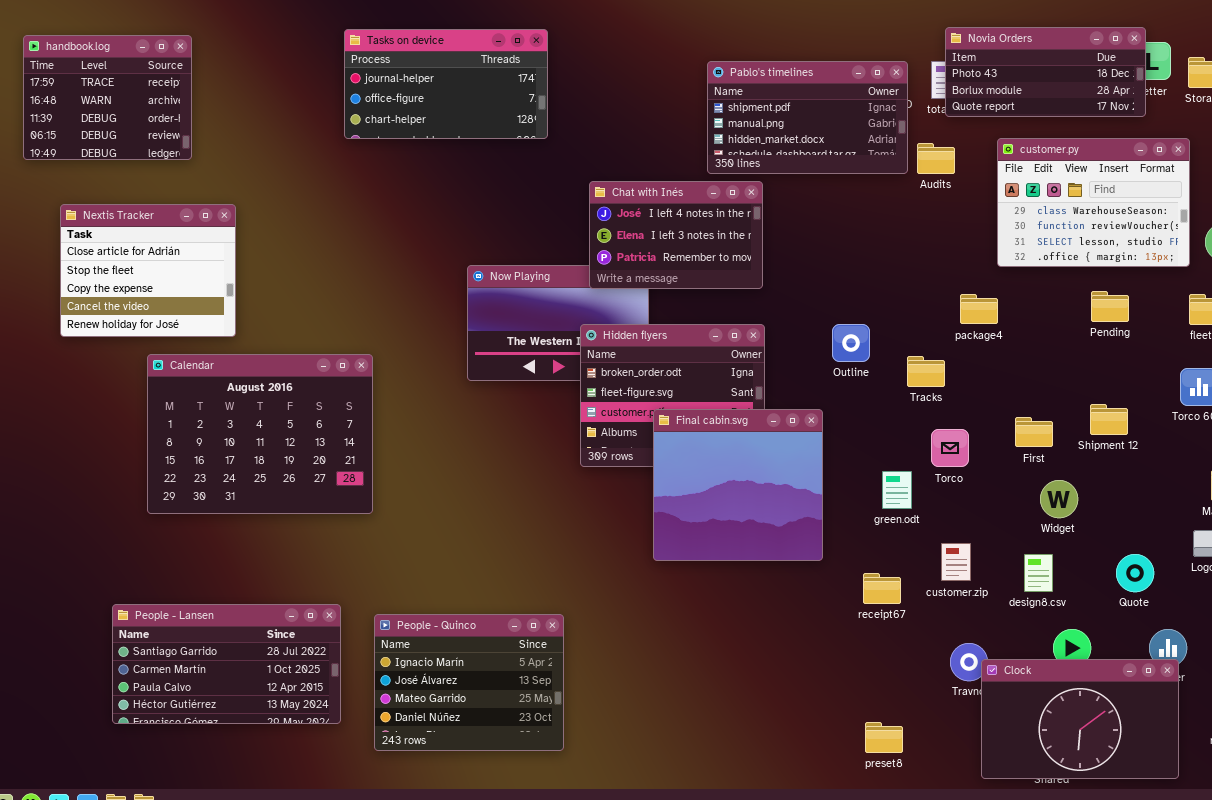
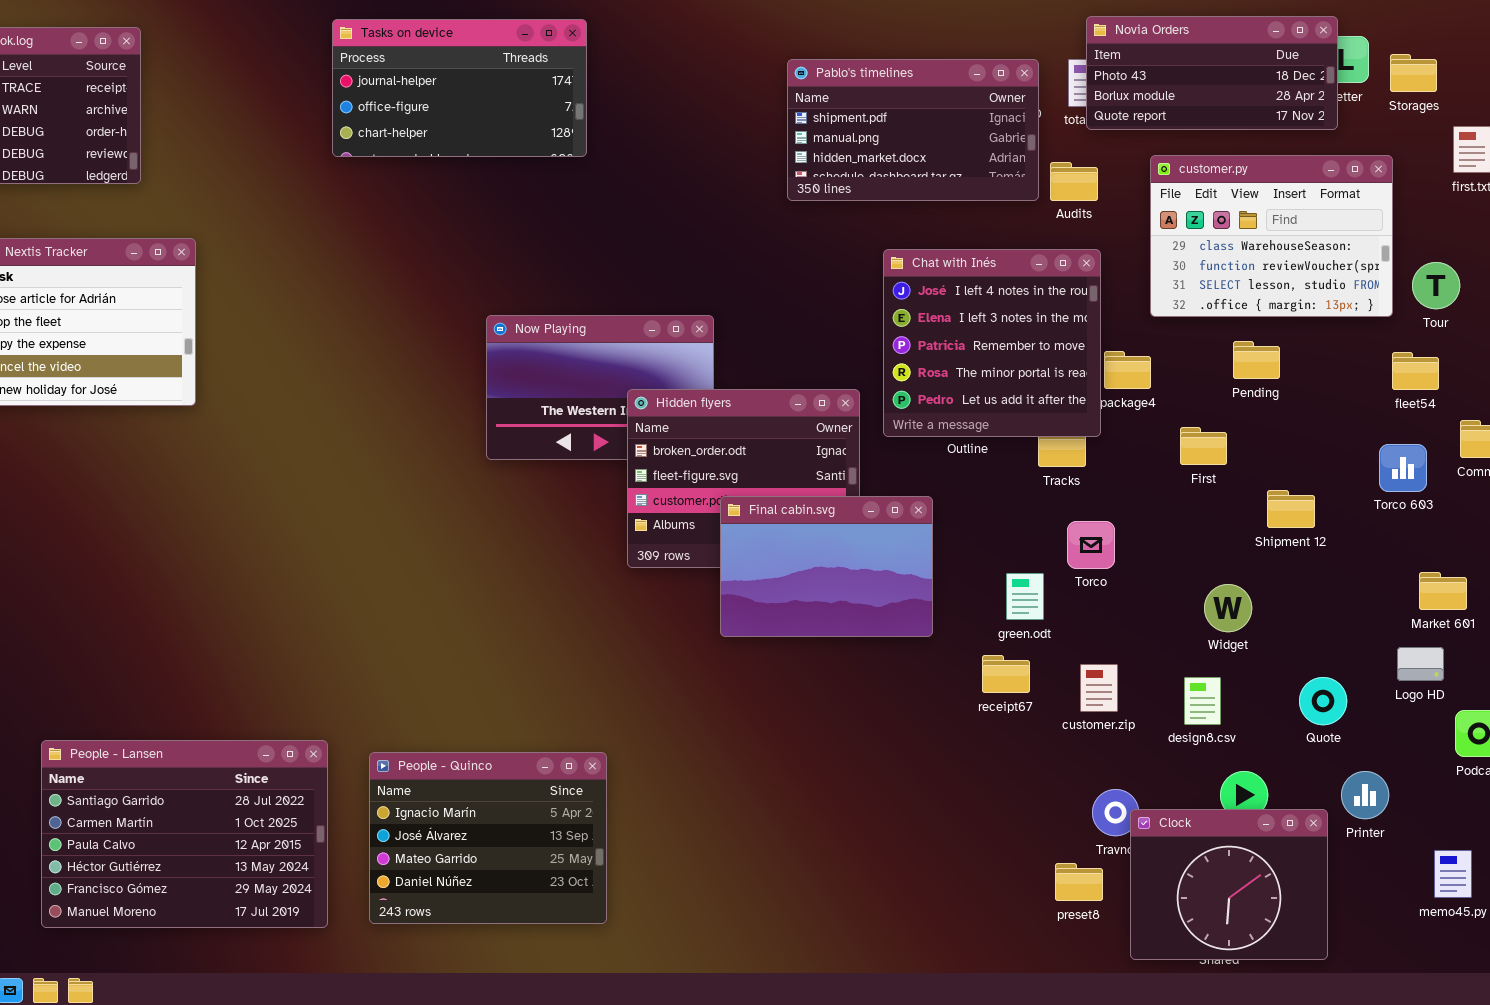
Chat with Inés: [589,181,763,289] -> [883,249,1101,437], moved, resized
Pending: [1091,291,1129,322] -> [1233,341,1280,379], moved
Calendar: [147,354,373,514] -> none, closed
Final cabin.svg: [653,409,823,561] -> [720,496,933,637], resized
First: [1015,417,1053,447] -> [1180,427,1227,465], moved
receipt67: [863,573,901,604] -> [982,655,1030,693], moved
People - Lansen: [112,604,341,724] -> [41,740,328,928], resized
Clock: [981,659,1179,779] -> [1130,809,1328,960], resized
preset8: [865,722,903,753] -> [1055,863,1103,901], moved

